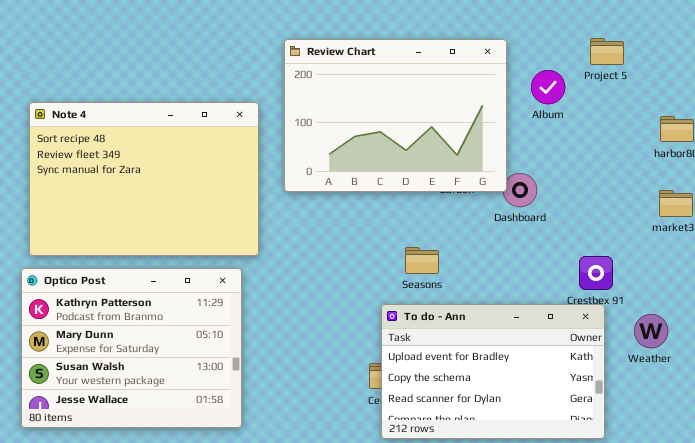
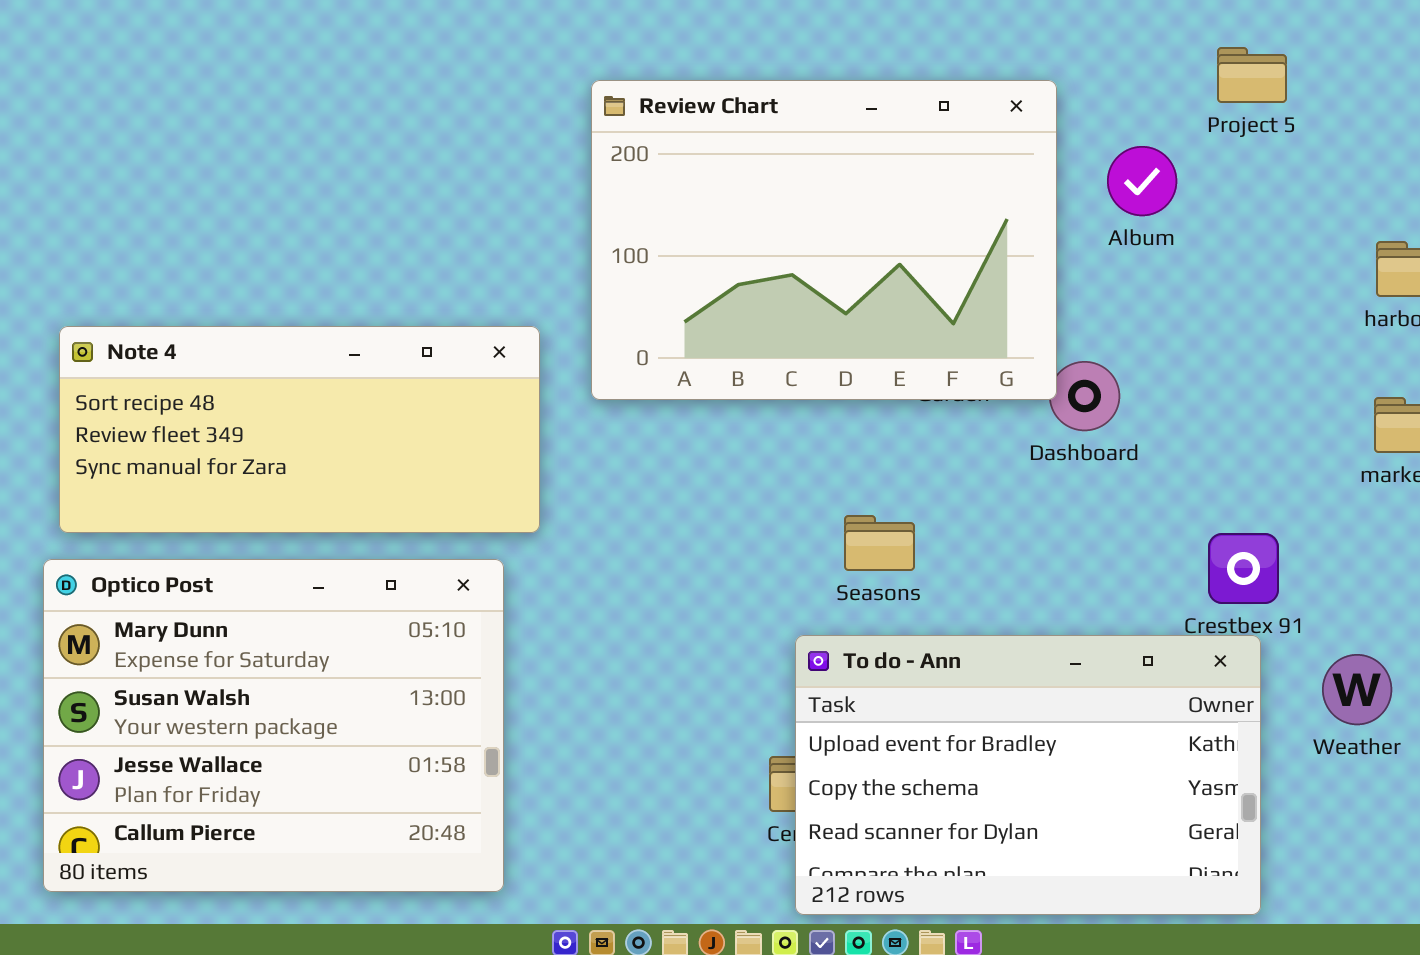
Project 5: [590,38,624,65] -> [1217,47,1287,103], moved
Note 4: [29,102,259,256] -> [59,326,540,533], resized
Optico Post: [21,268,242,428] -> [43,559,504,892], scrolled down 1 row

